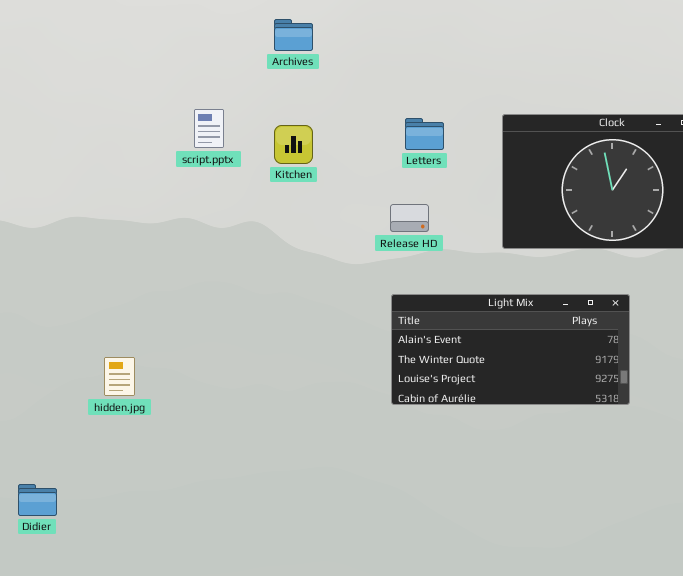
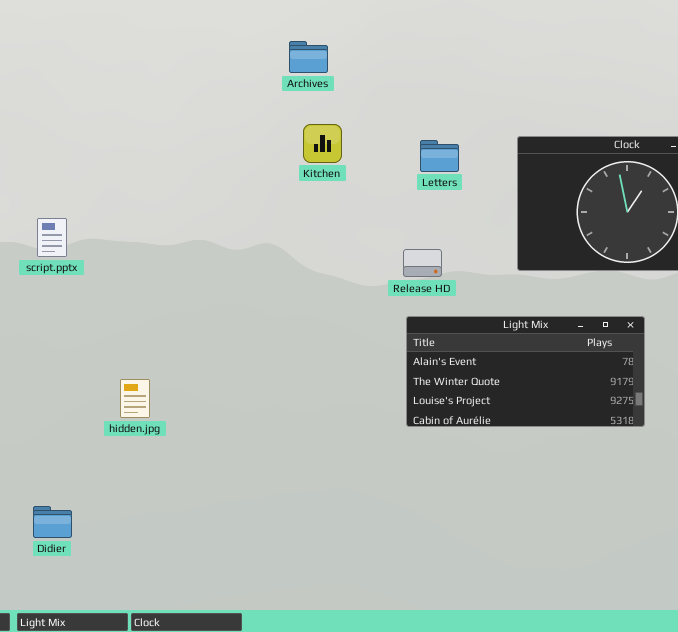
script.pptx: [194,109,224,148] -> [37,218,67,257], moved
Kitchen: [274,125,313,164] -> [303,124,342,163], moved
Release HD: [390,204,429,232] -> [403,249,442,277], moved

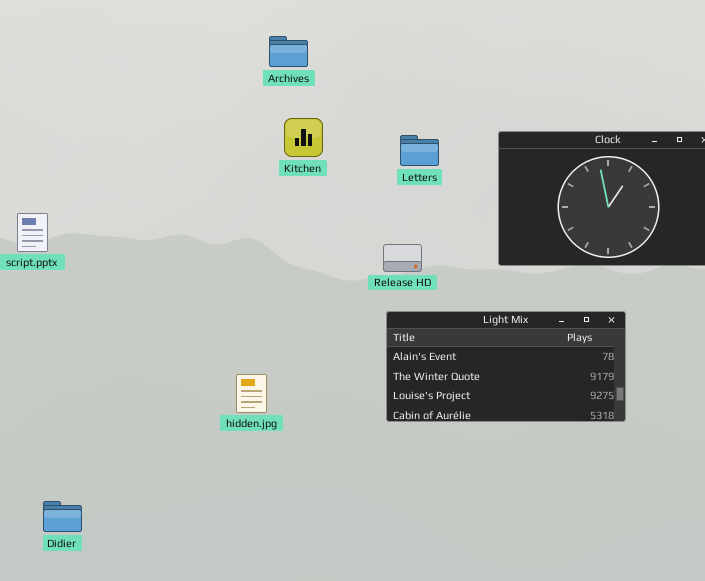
hidden.jpg: [120,379,150,418] -> [236,374,267,413], moved
Didier: [33,506,72,538] -> [43,501,82,532], moved

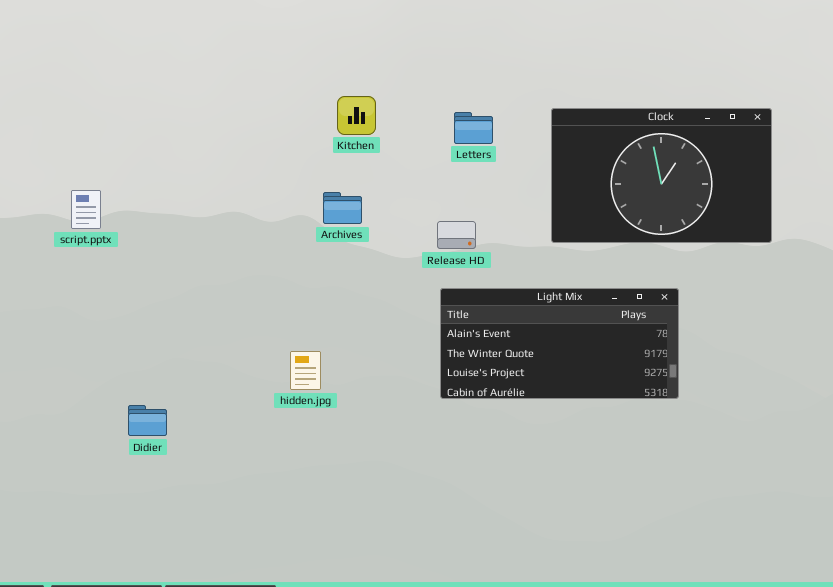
Archives: [269,36,308,67] -> [323,192,362,224], moved
Didier: [43,501,82,532] -> [128,405,167,436], moved

